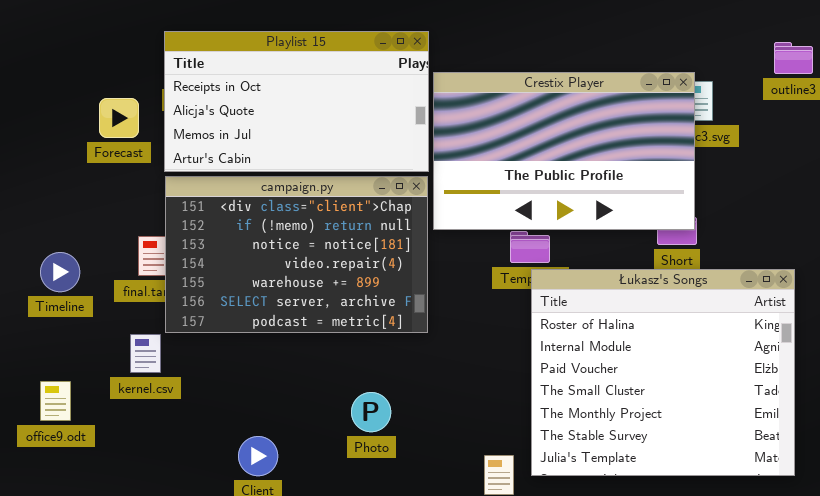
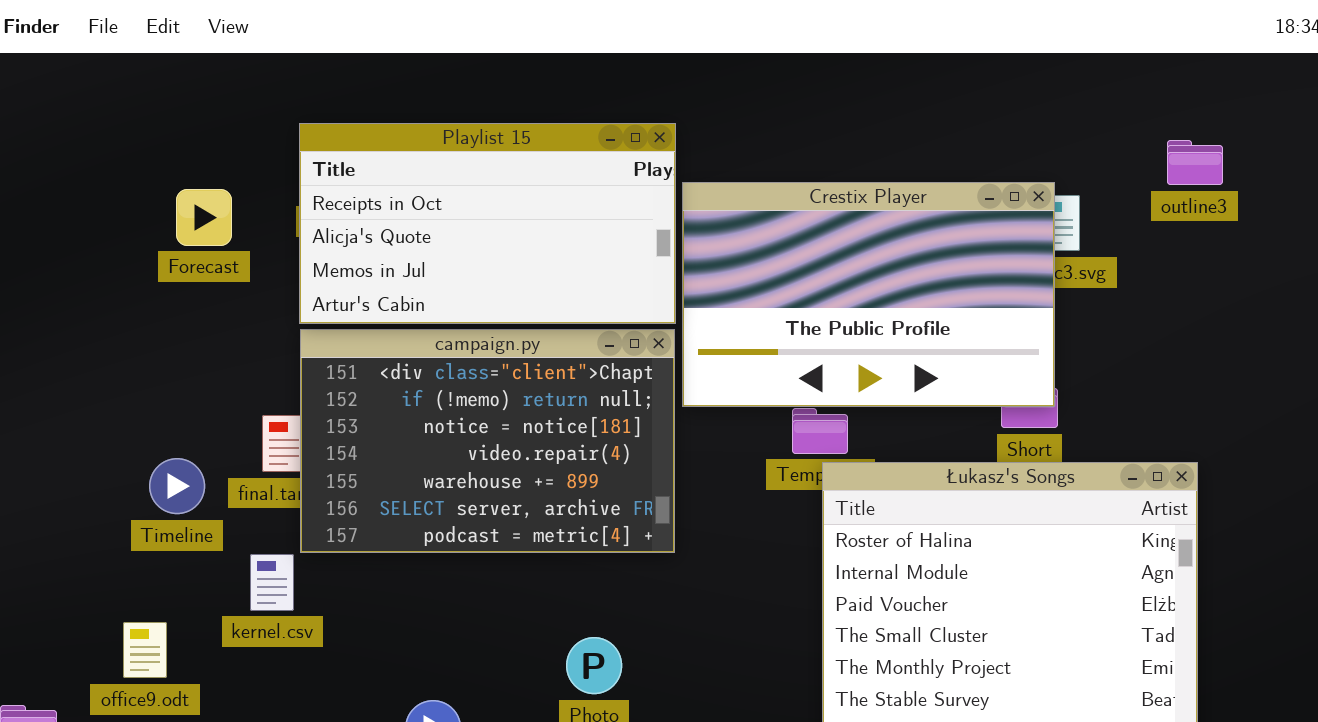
Forecast: [99,98,139,138] -> [176,189,232,246], moved
Timeline: [40,252,80,292] -> [149,458,205,514], moved

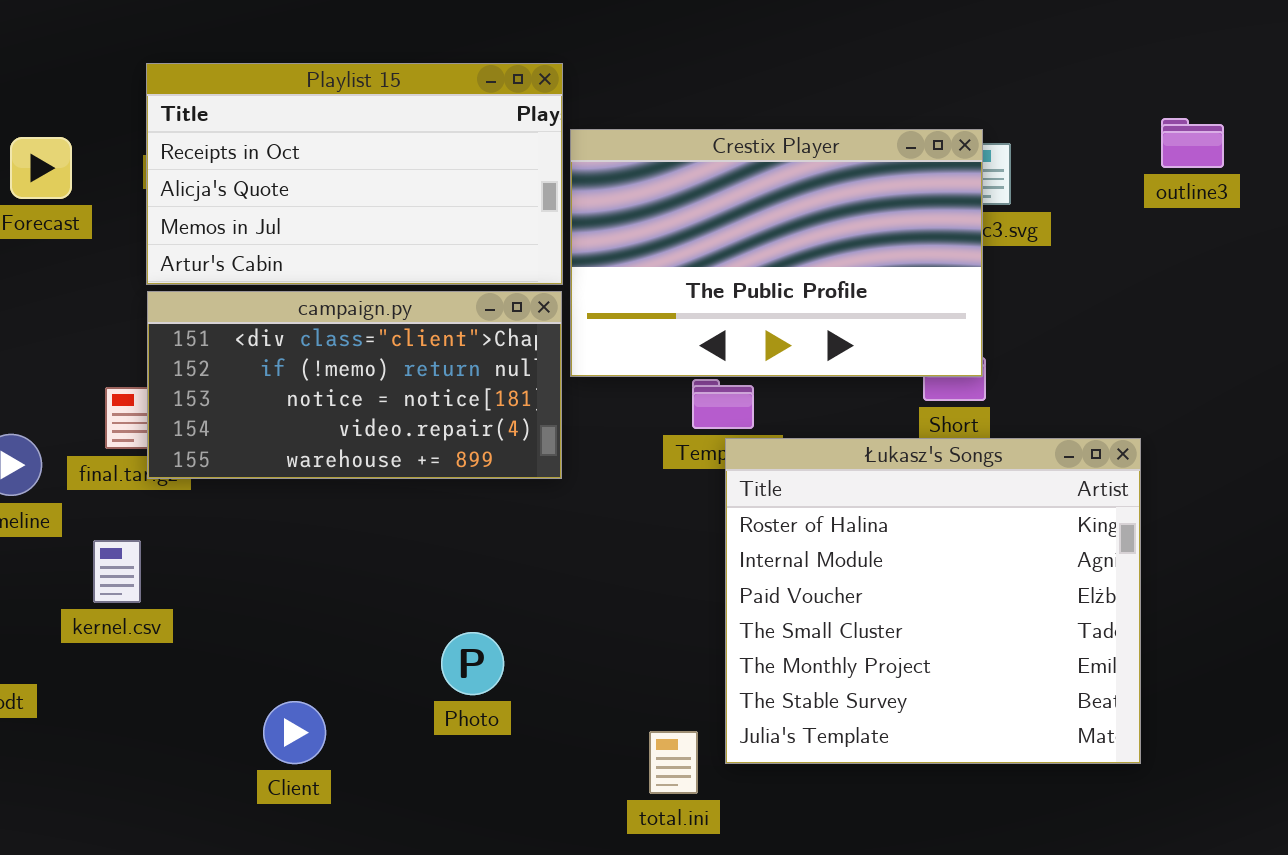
outline3: [1167,140,1223,185] -> [1161,118,1224,168], moved
campaign.py: [300,329,675,553] -> [147,291,562,479], resized

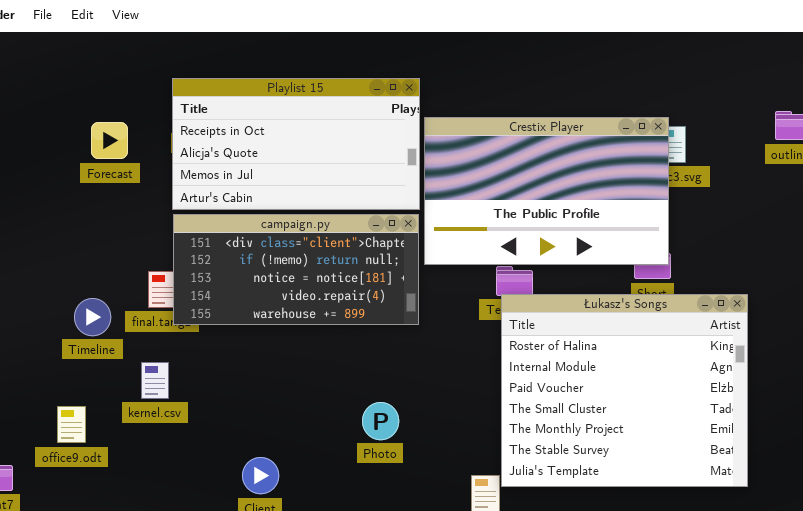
Łukasz's Songs: [725,438,1141,764] -> [501,294,748,487], moved
Photo: [441,632,504,695] -> [362,402,399,440], moved

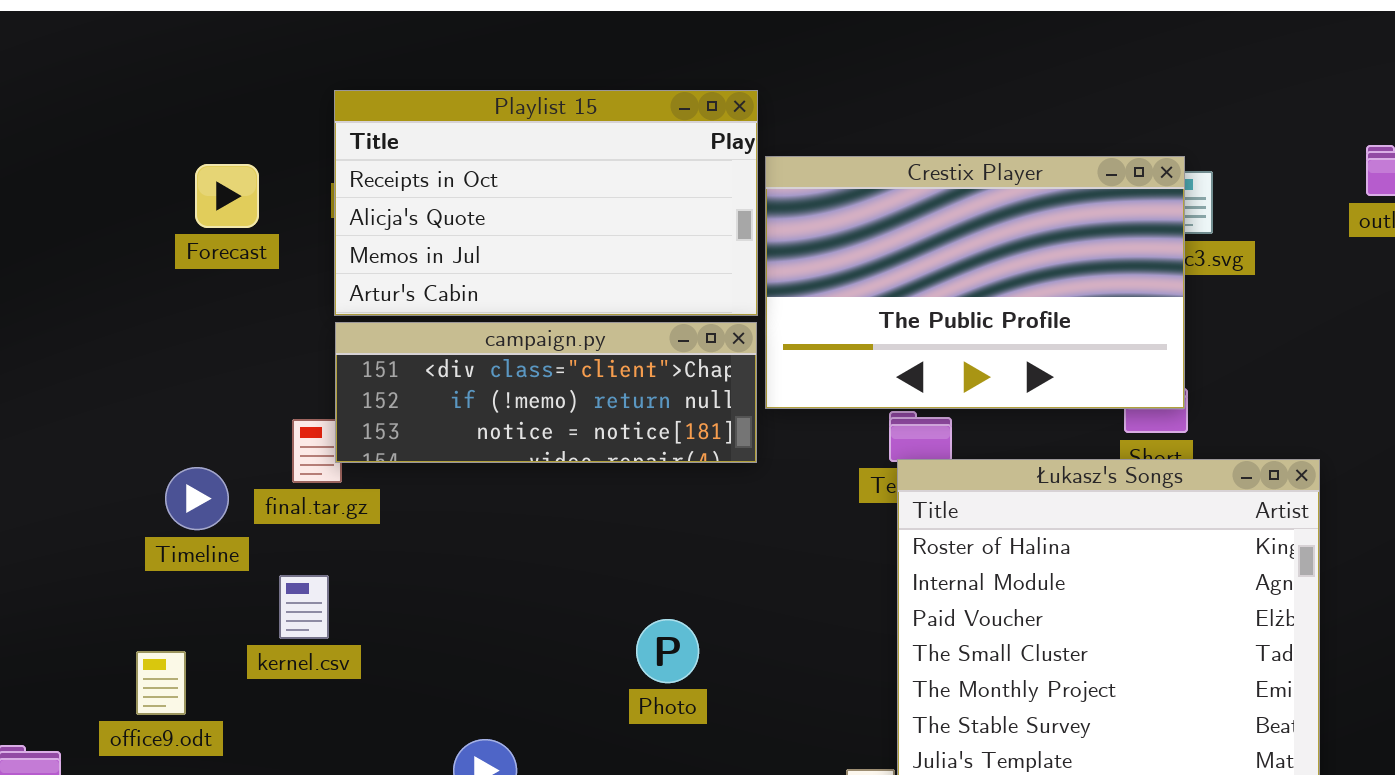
campaign.py: [173,214,419,325] -> [335,322,757,463], resized
Photo: [362,402,399,440] -> [636,619,699,683], moved

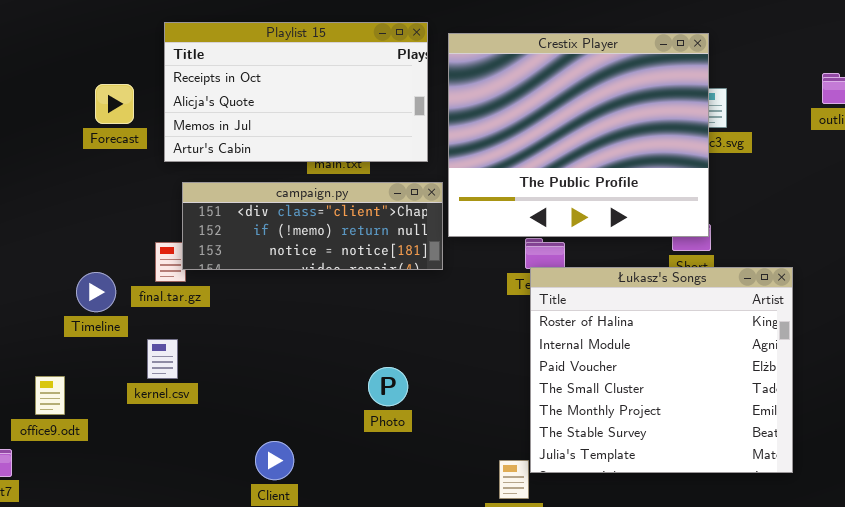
Playlist 15: [334,90,758,316] -> [164,22,428,162], moved
Crestix Player: [765,156,1185,409] -> [448,33,709,237], resized
office9.odt: [136,651,186,715] -> [35,376,65,415], moved

